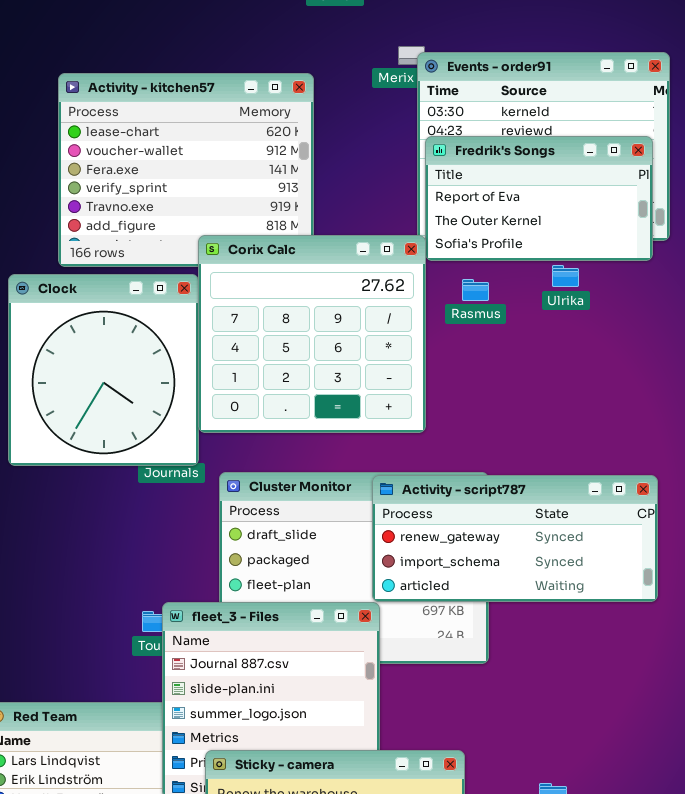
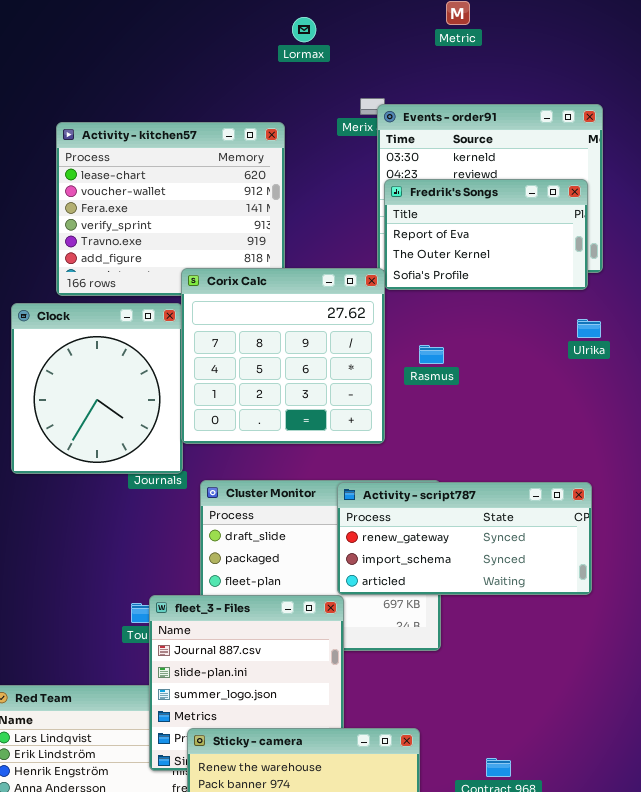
Ulrika: [552,265,579,287] -> [577,319,601,338], moved
Rasmus: [462,279,489,301] -> [419,345,444,364], moved

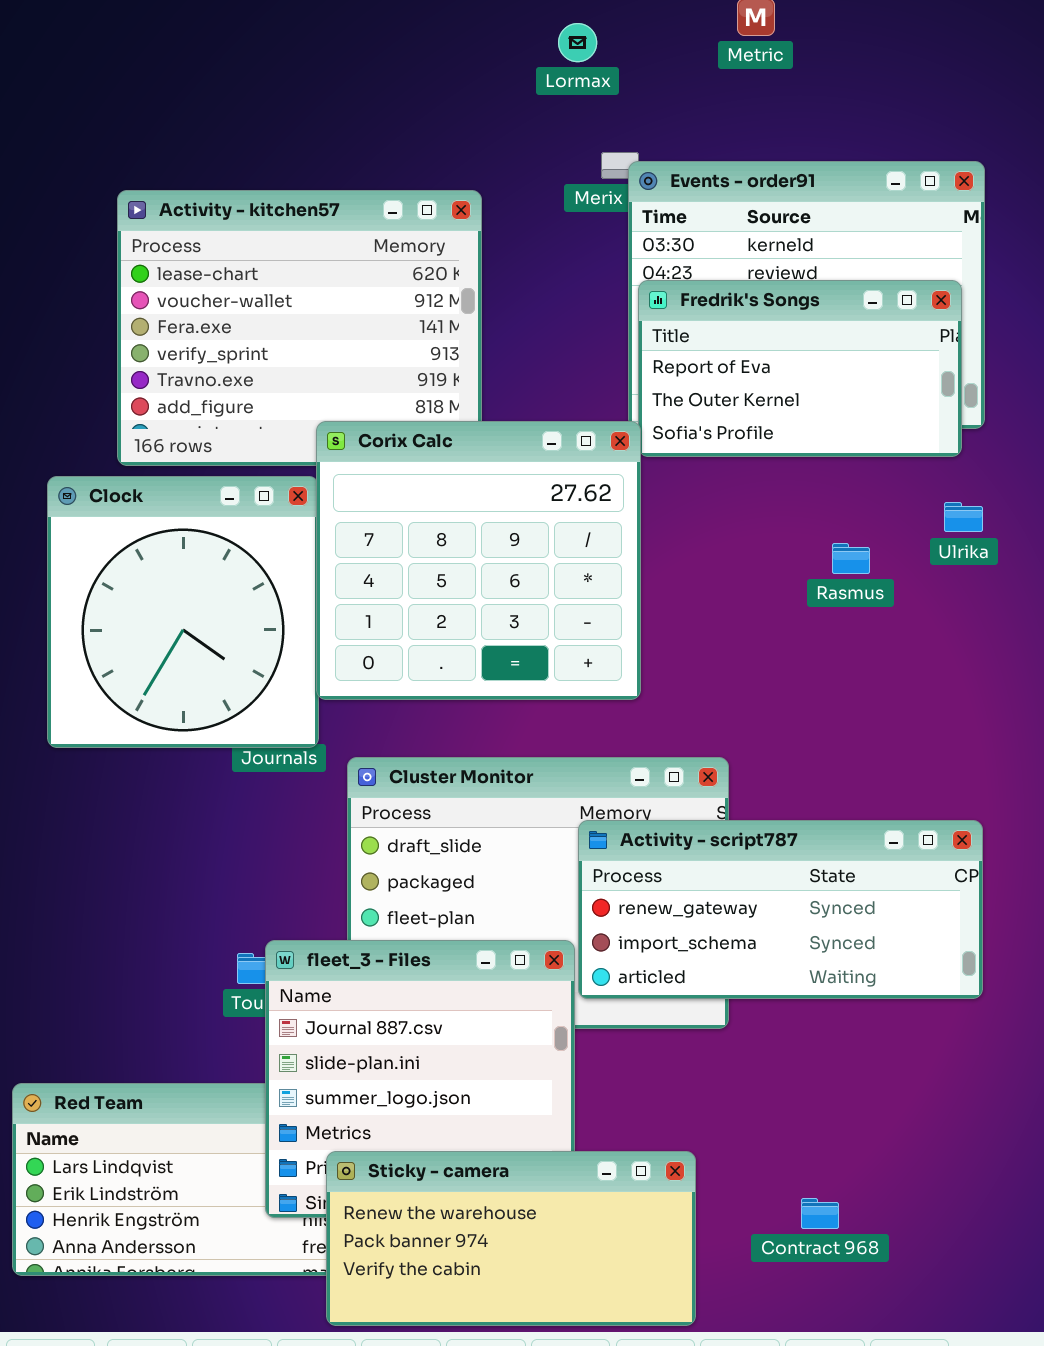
Lormax: [292,17,316,42] -> [558,23,597,62], moved
Rasmus: [419,345,444,364] -> [832,543,870,574], moved
Activity - script787: [337,482,592,595] -> [578,820,983,999], moved

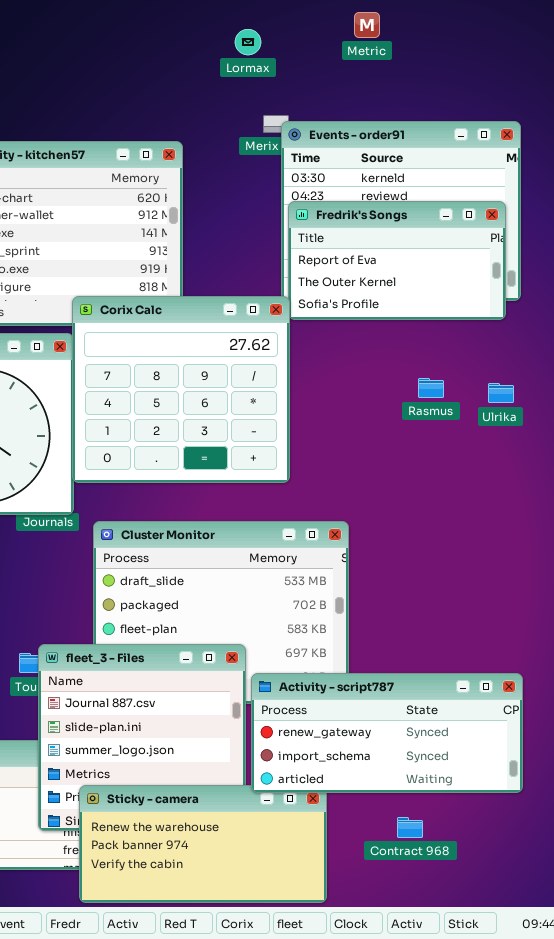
Ulrika: [944,502,983,532] -> [488,383,514,403], moved
Activity - script787: [578,820,983,999] -> [251,673,523,793], moved

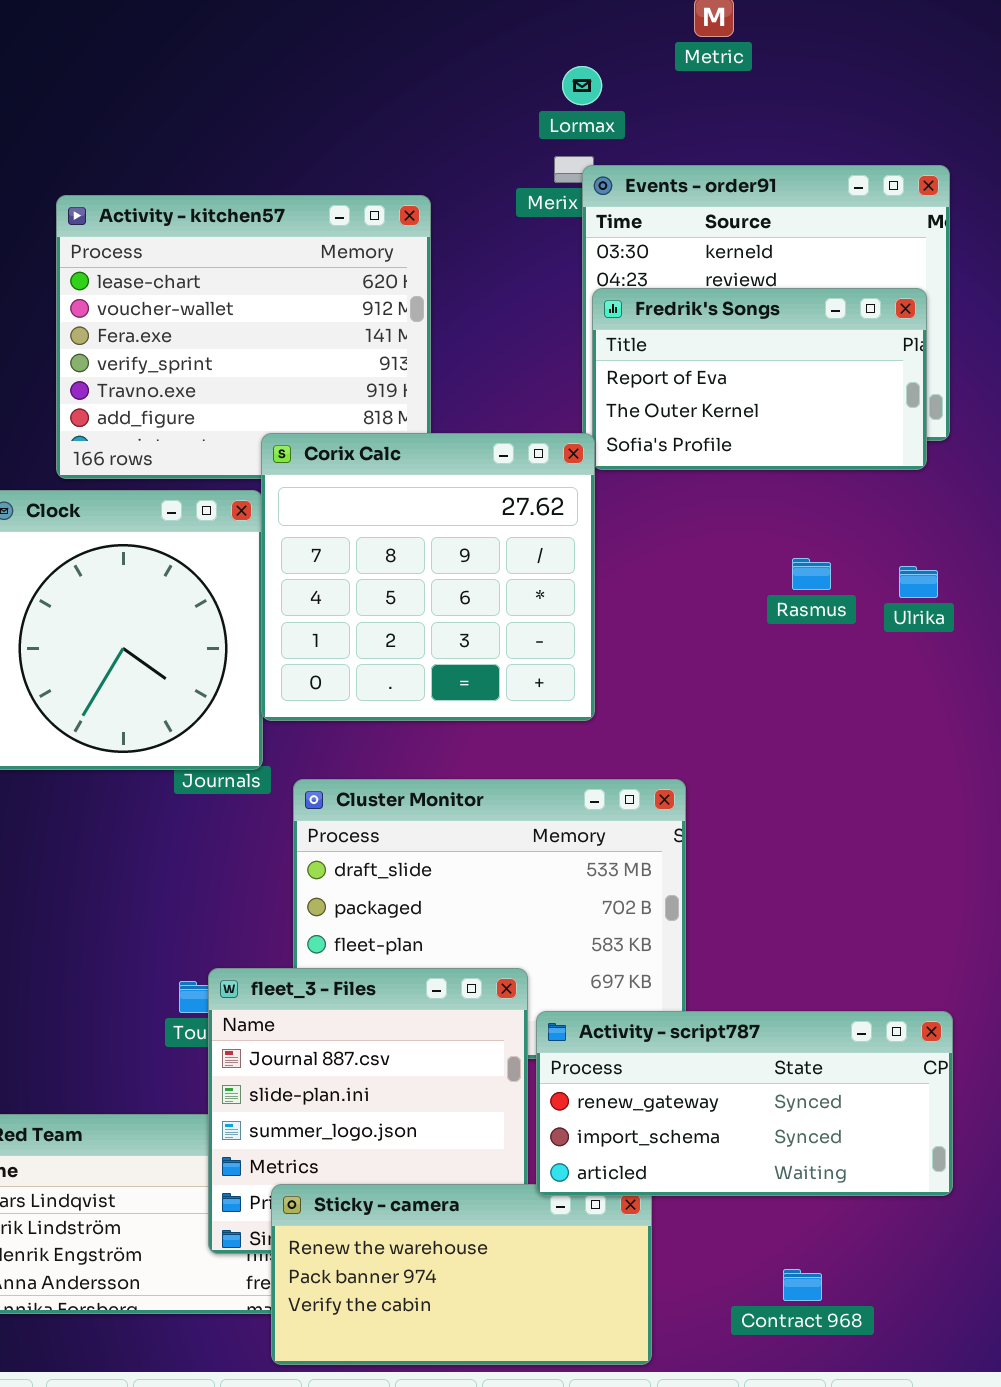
Lormax: [235,29,261,55] -> [562,66,602,105], moved
Contract 968: [397,817,423,838] -> [783,1269,822,1301], moved

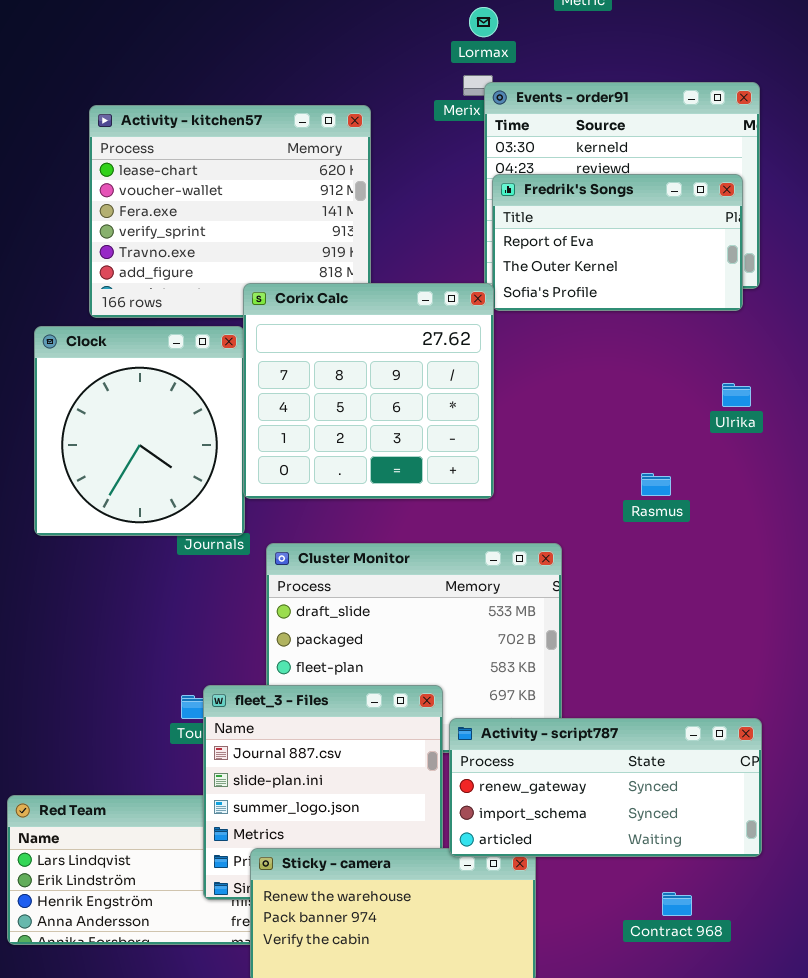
Rasmus: [792,558,831,590] -> [641,473,671,496], moved
Contract 968: [783,1269,822,1301] -> [662,892,692,916], moved

